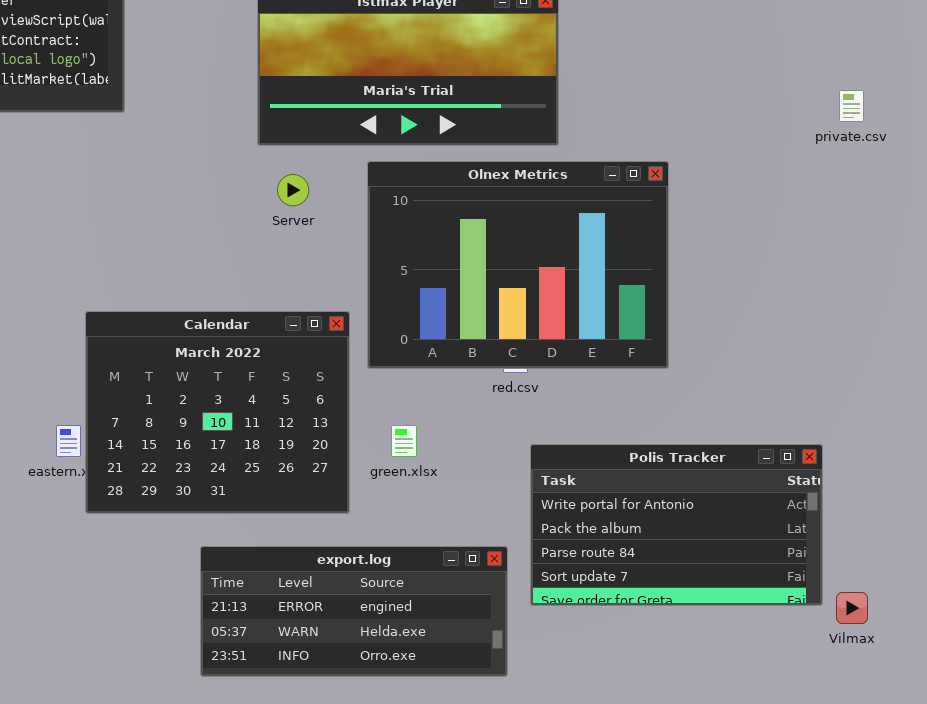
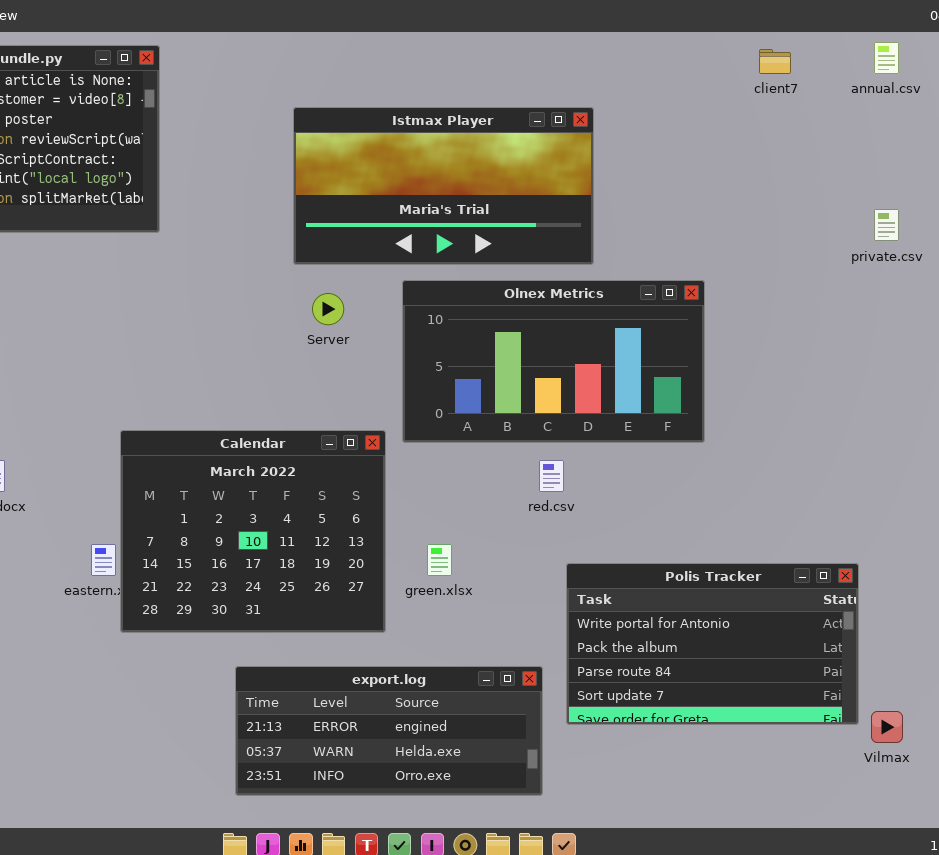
Olnex Metrics: [367,161,669,369] -> [402,280,705,443], resized

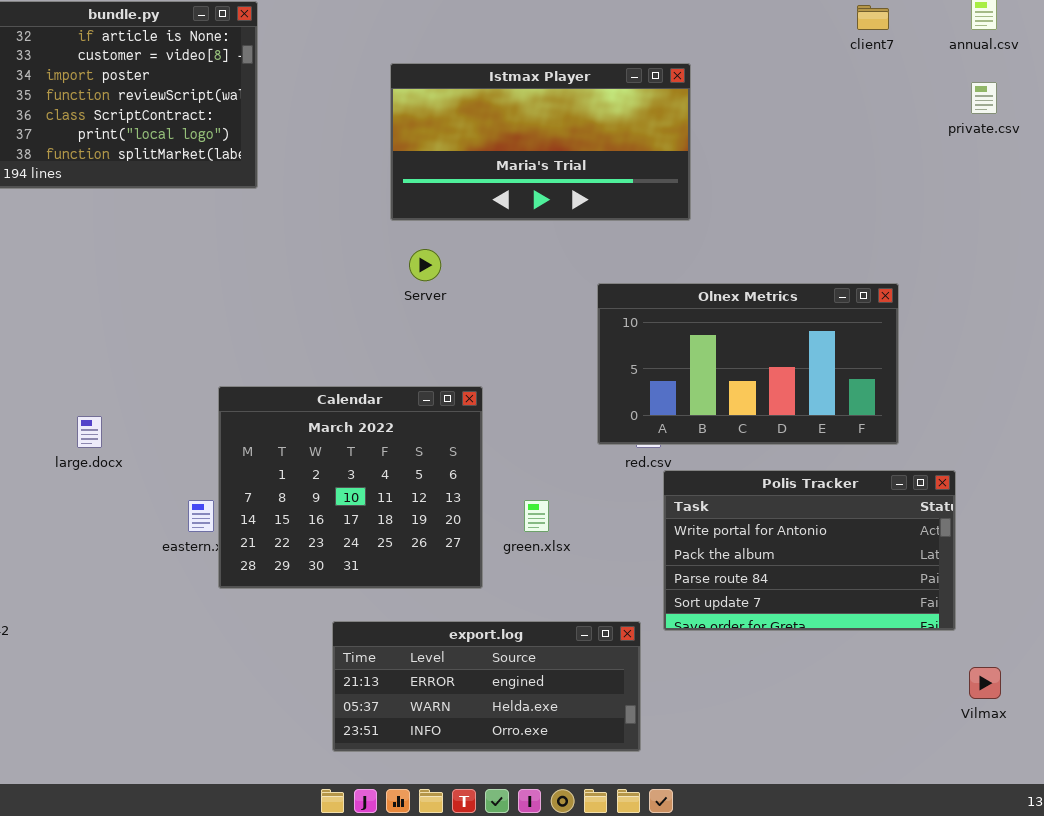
private.csv: [874,209,899,241] -> [971,82,997,114], moved
Olnex Metrics: [402,280,705,443] -> [597,283,899,445], moved
Polis Tracker: [566,563,859,725] -> [663,470,956,631], moved

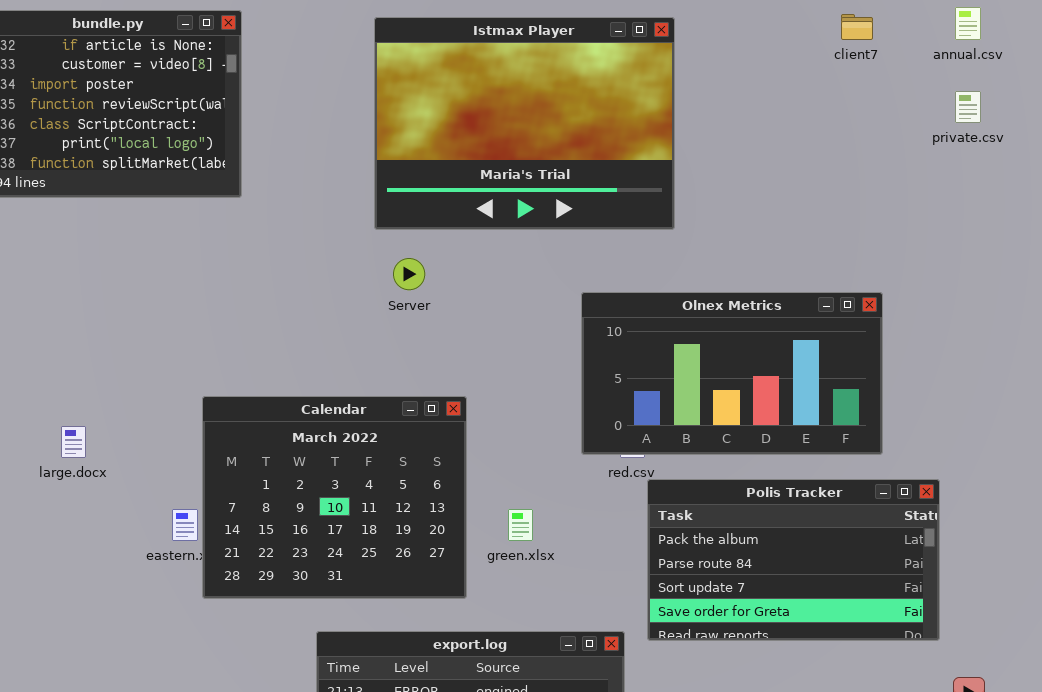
Istmax Player: [390,63,691,221] -> [374,17,675,230], resized
Polis Tracker: [663,470,956,631] -> [647,479,940,641], scrolled down 1 row

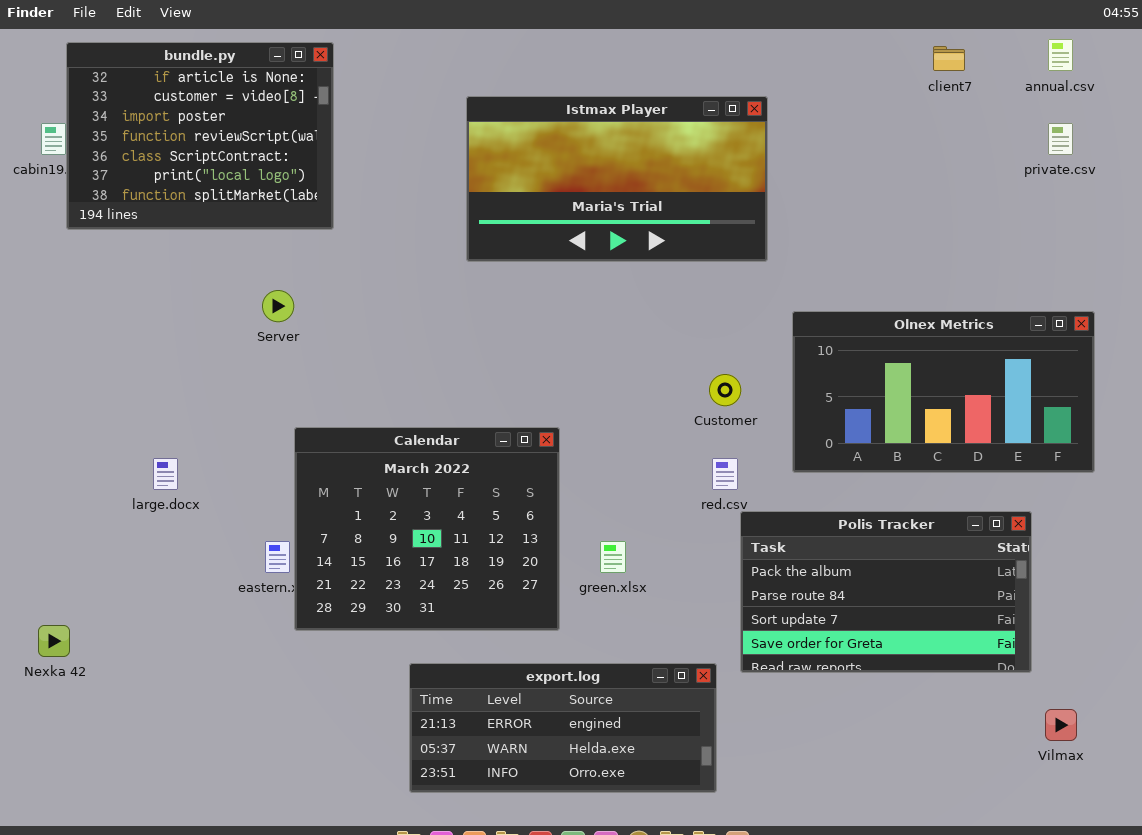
Istmax Player: [374,17,675,230] -> [466,96,768,262], resized
Server: [393,258,425,290] -> [262,290,294,322], moved
Olnex Metrics: [581,292,883,455] -> [792,311,1095,473], moved

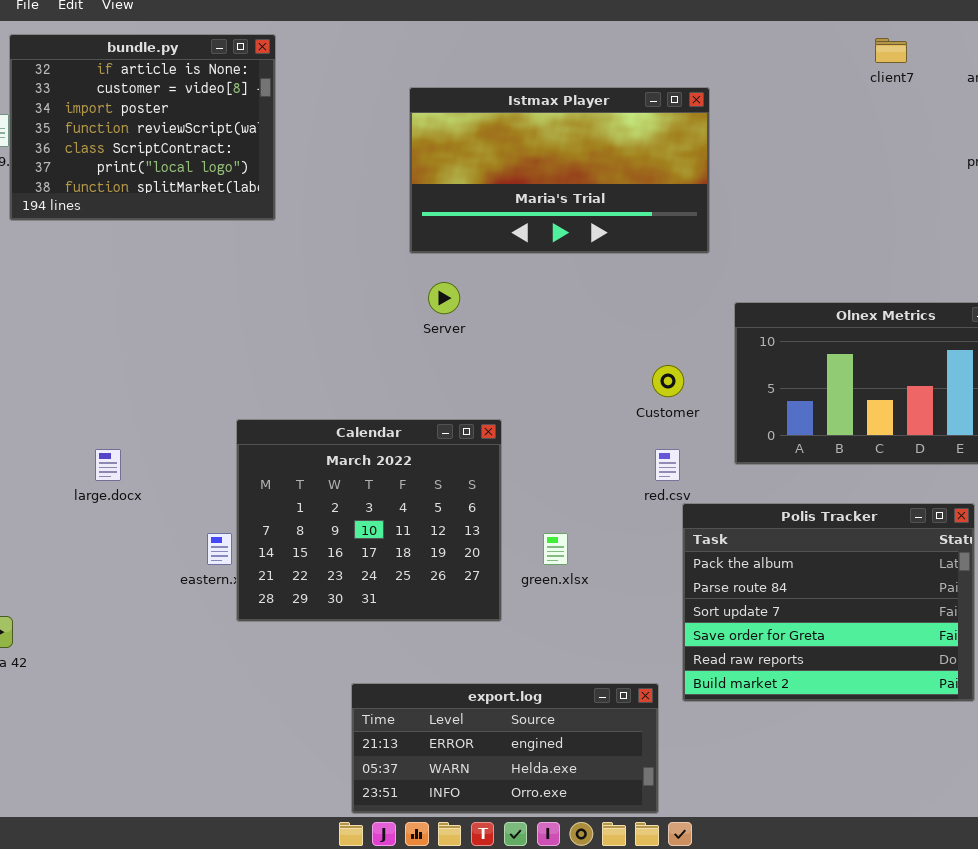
Server: [262,290,294,322] -> [428,282,460,314], moved
Polis Tracker: [740,511,1032,673] -> [682,503,975,702], resized
export.log: [409,663,717,793] -> [351,683,659,814], moved

